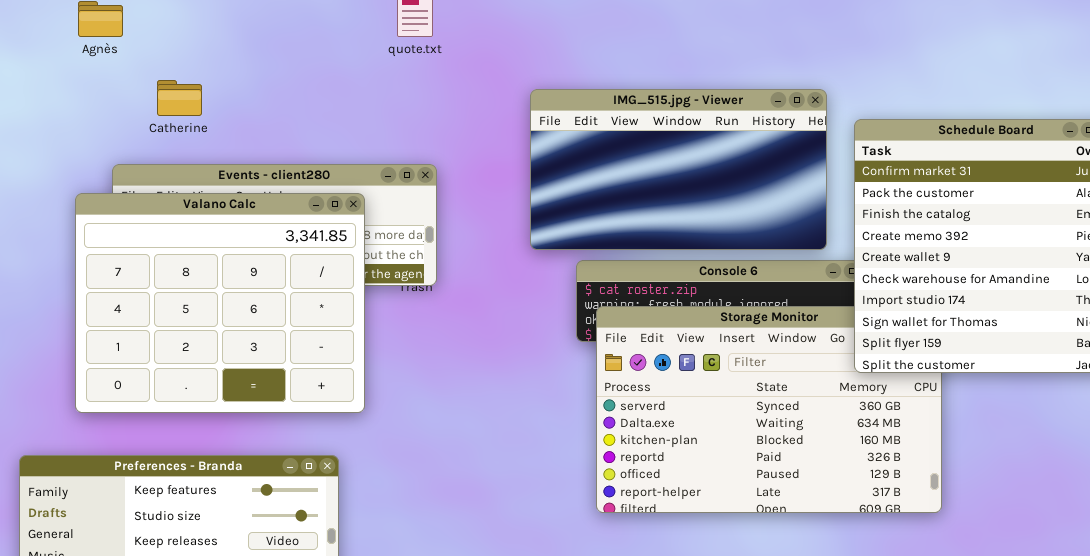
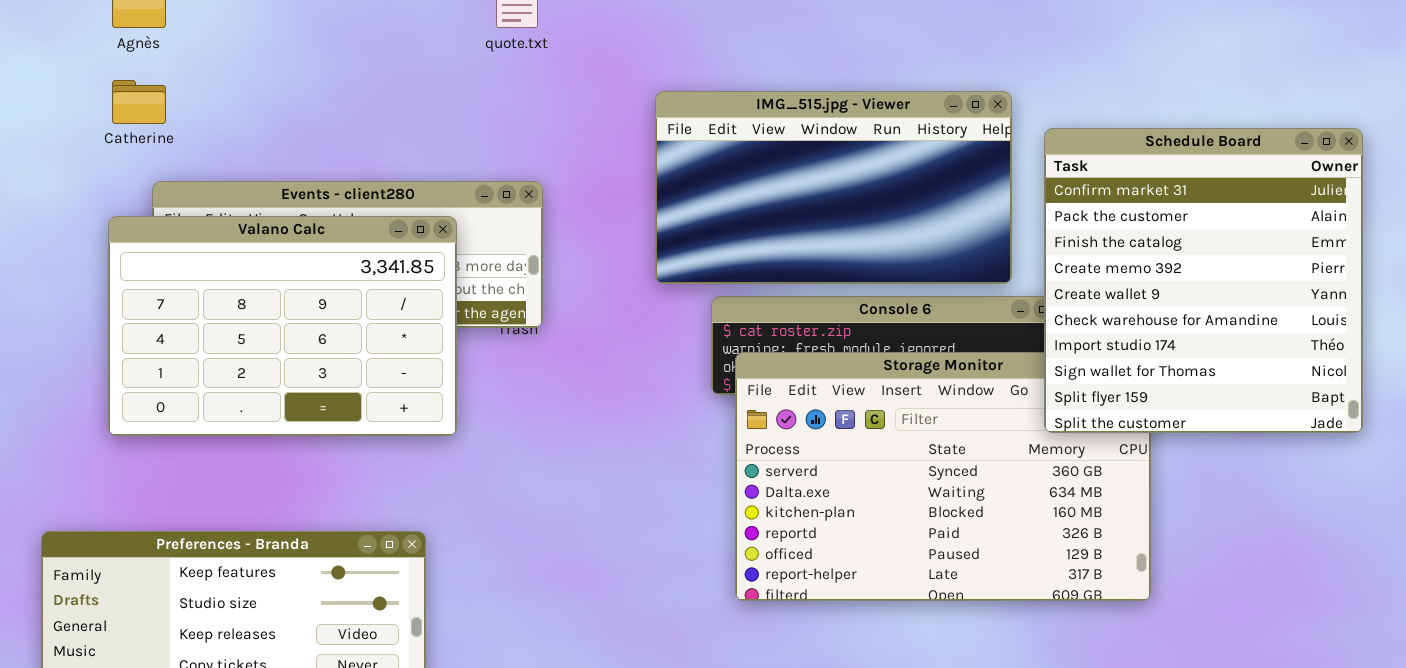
Catherine: [157,80,202,116] -> [112,80,166,124], moved
Valano Calc: [75,193,365,413] -> [108,216,457,436], resized

